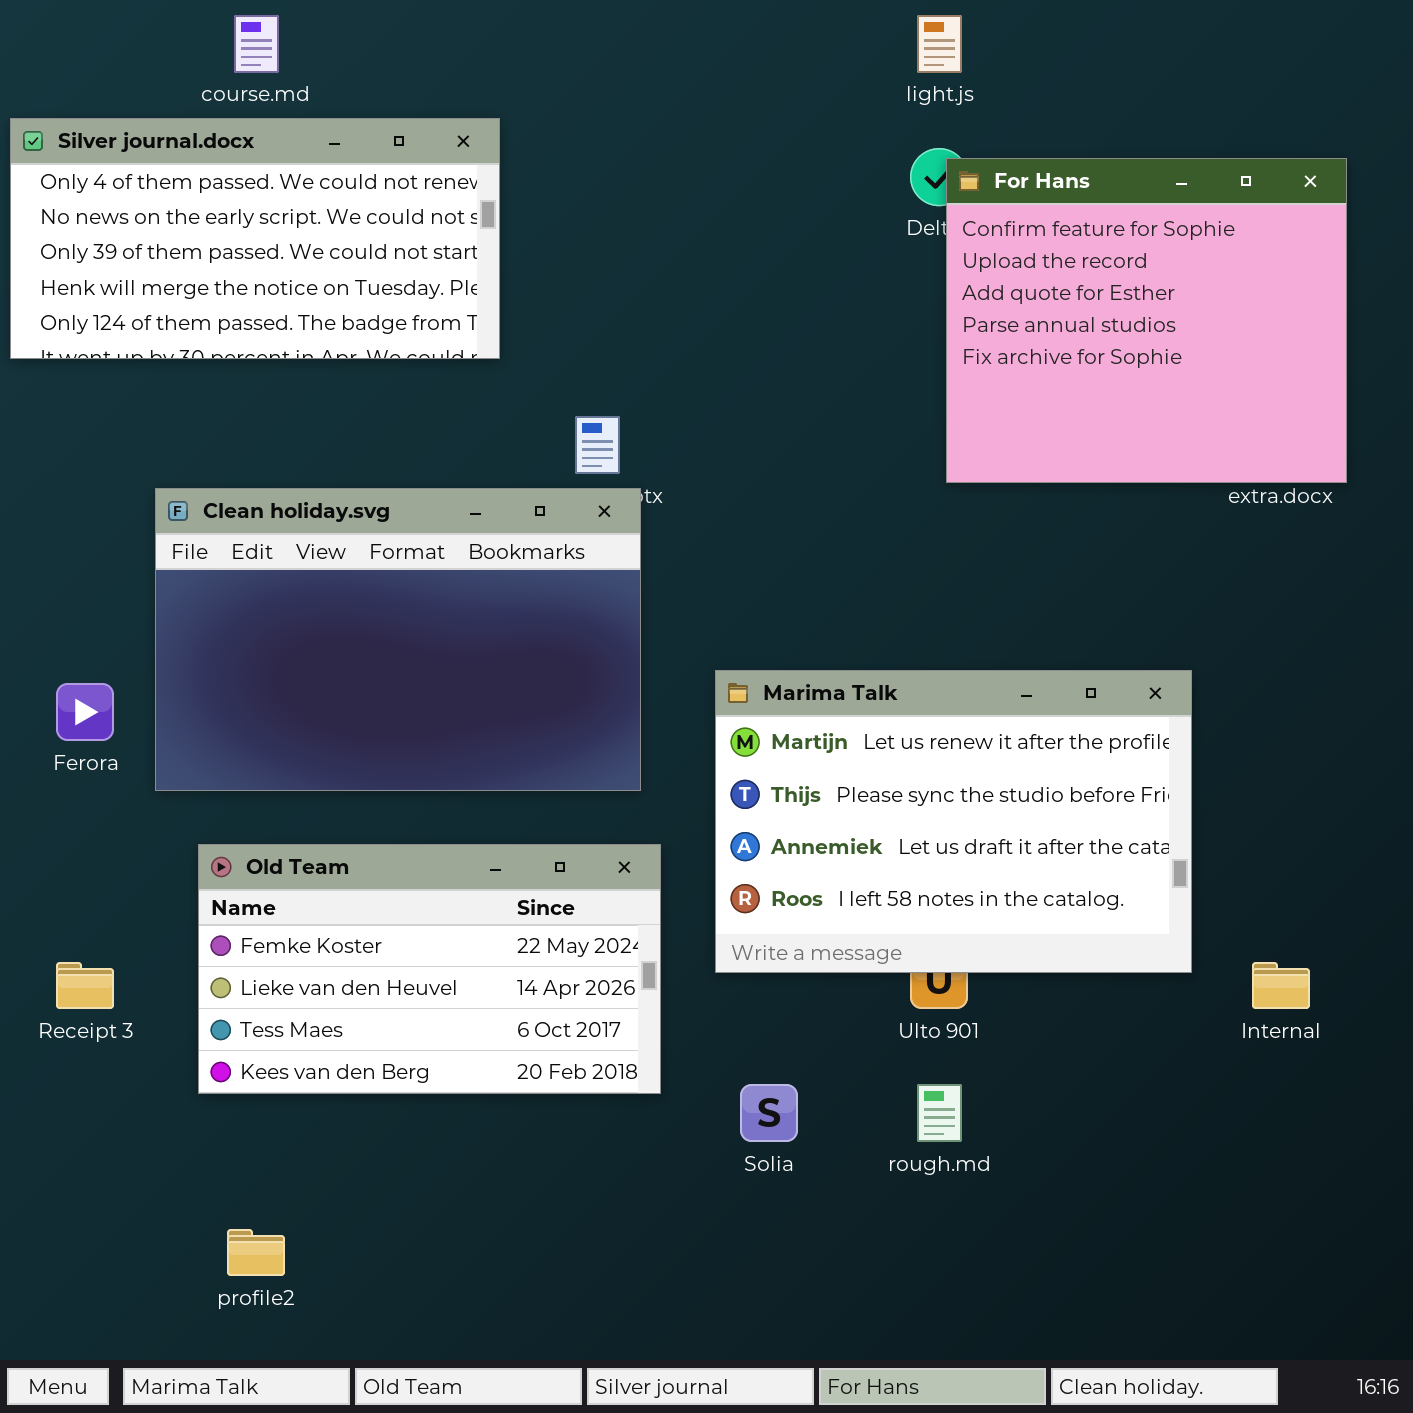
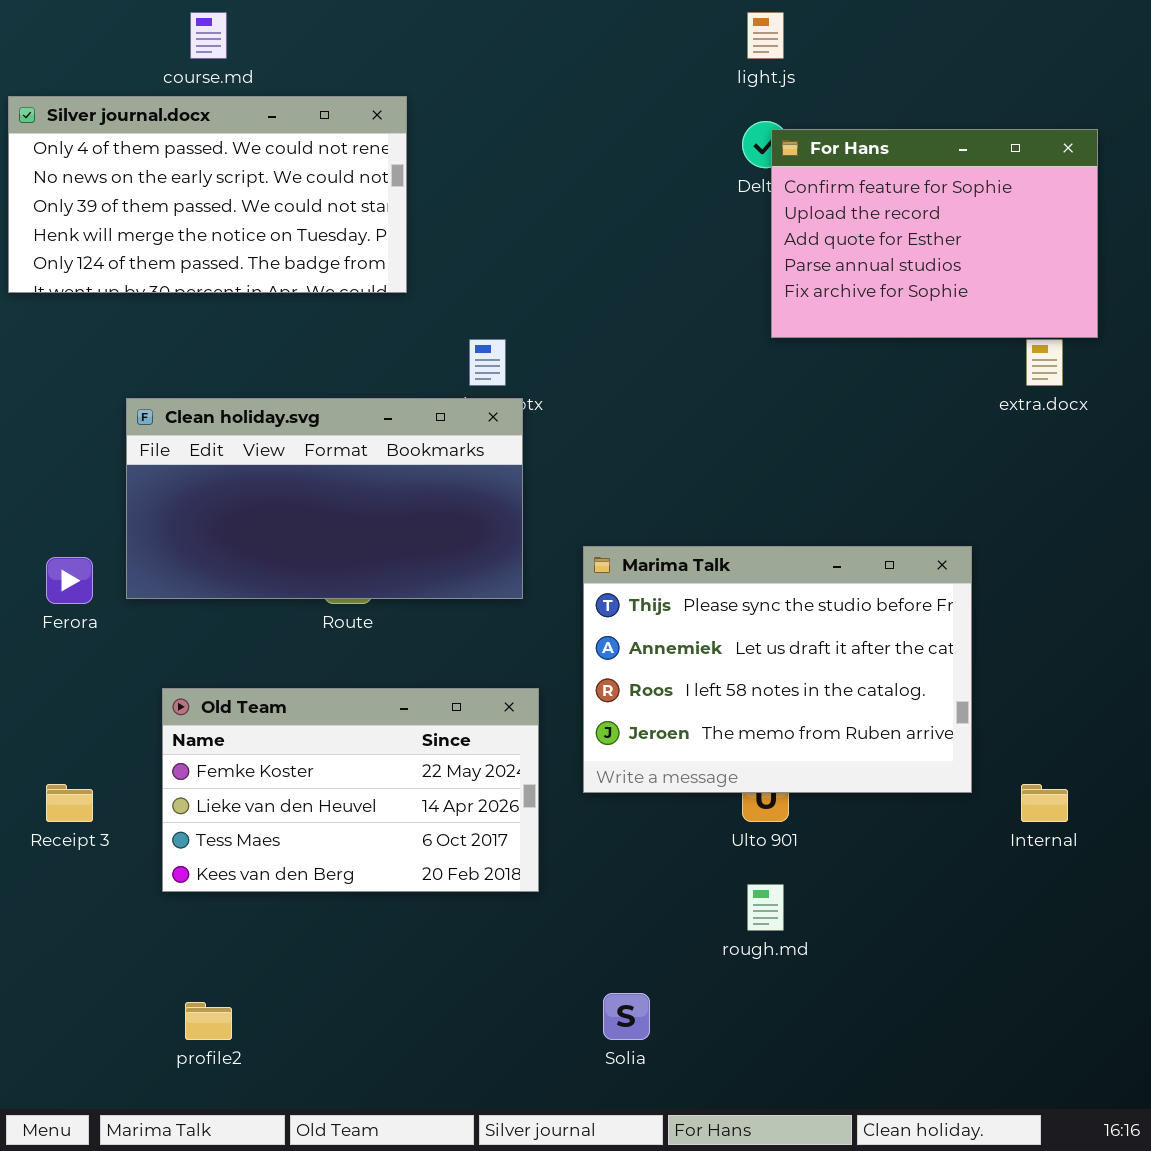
For Hans: [946,158,1347,483] -> [771,129,1098,338], resized
Clean holiday.svg: [155,488,641,791] -> [126,398,523,599], resized
Marima Talk: [715,670,1192,973] -> [583,546,972,793], scrolled down 1 row
Solia: [740,1084,798,1142] -> [603,993,650,1040], moved

